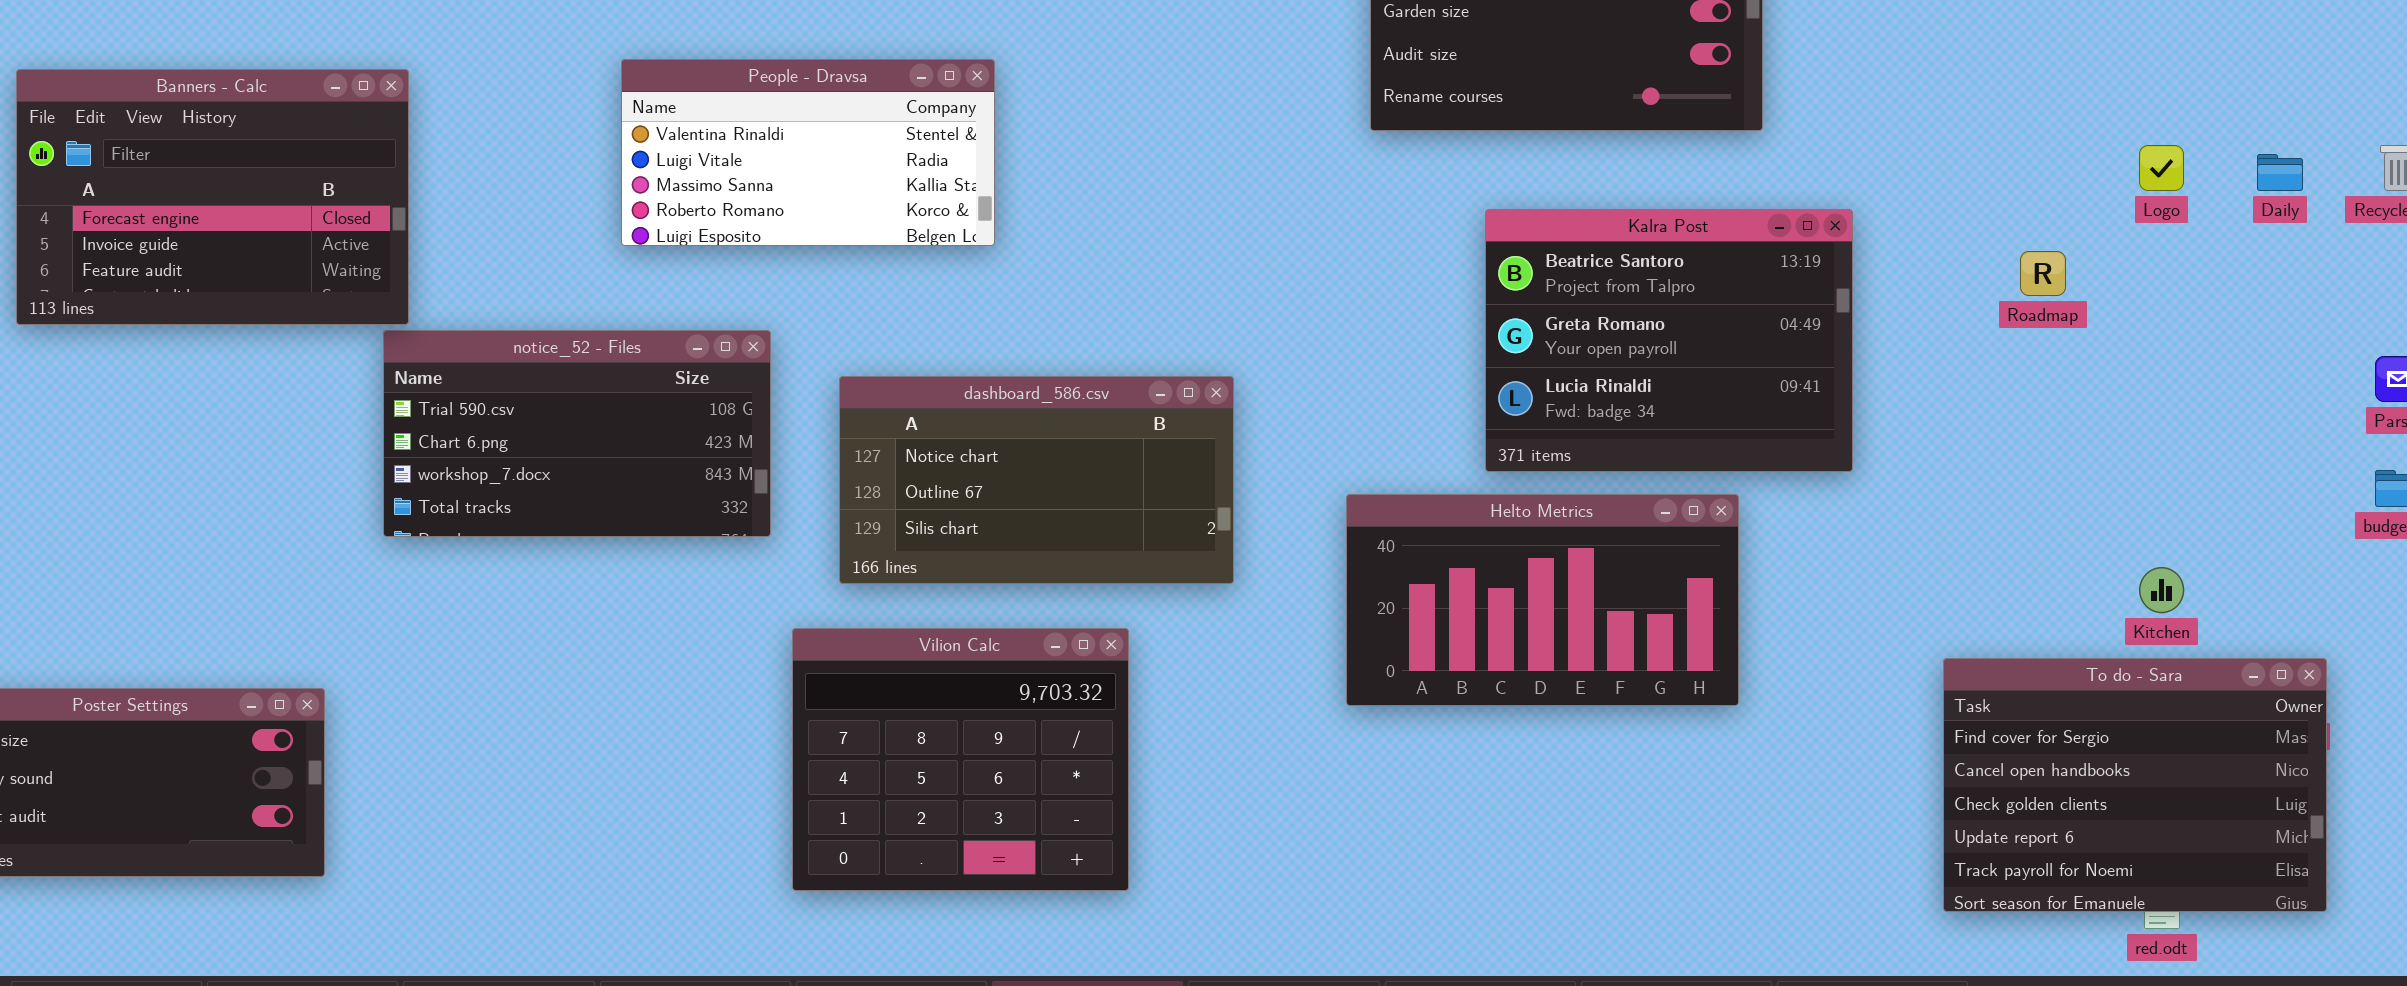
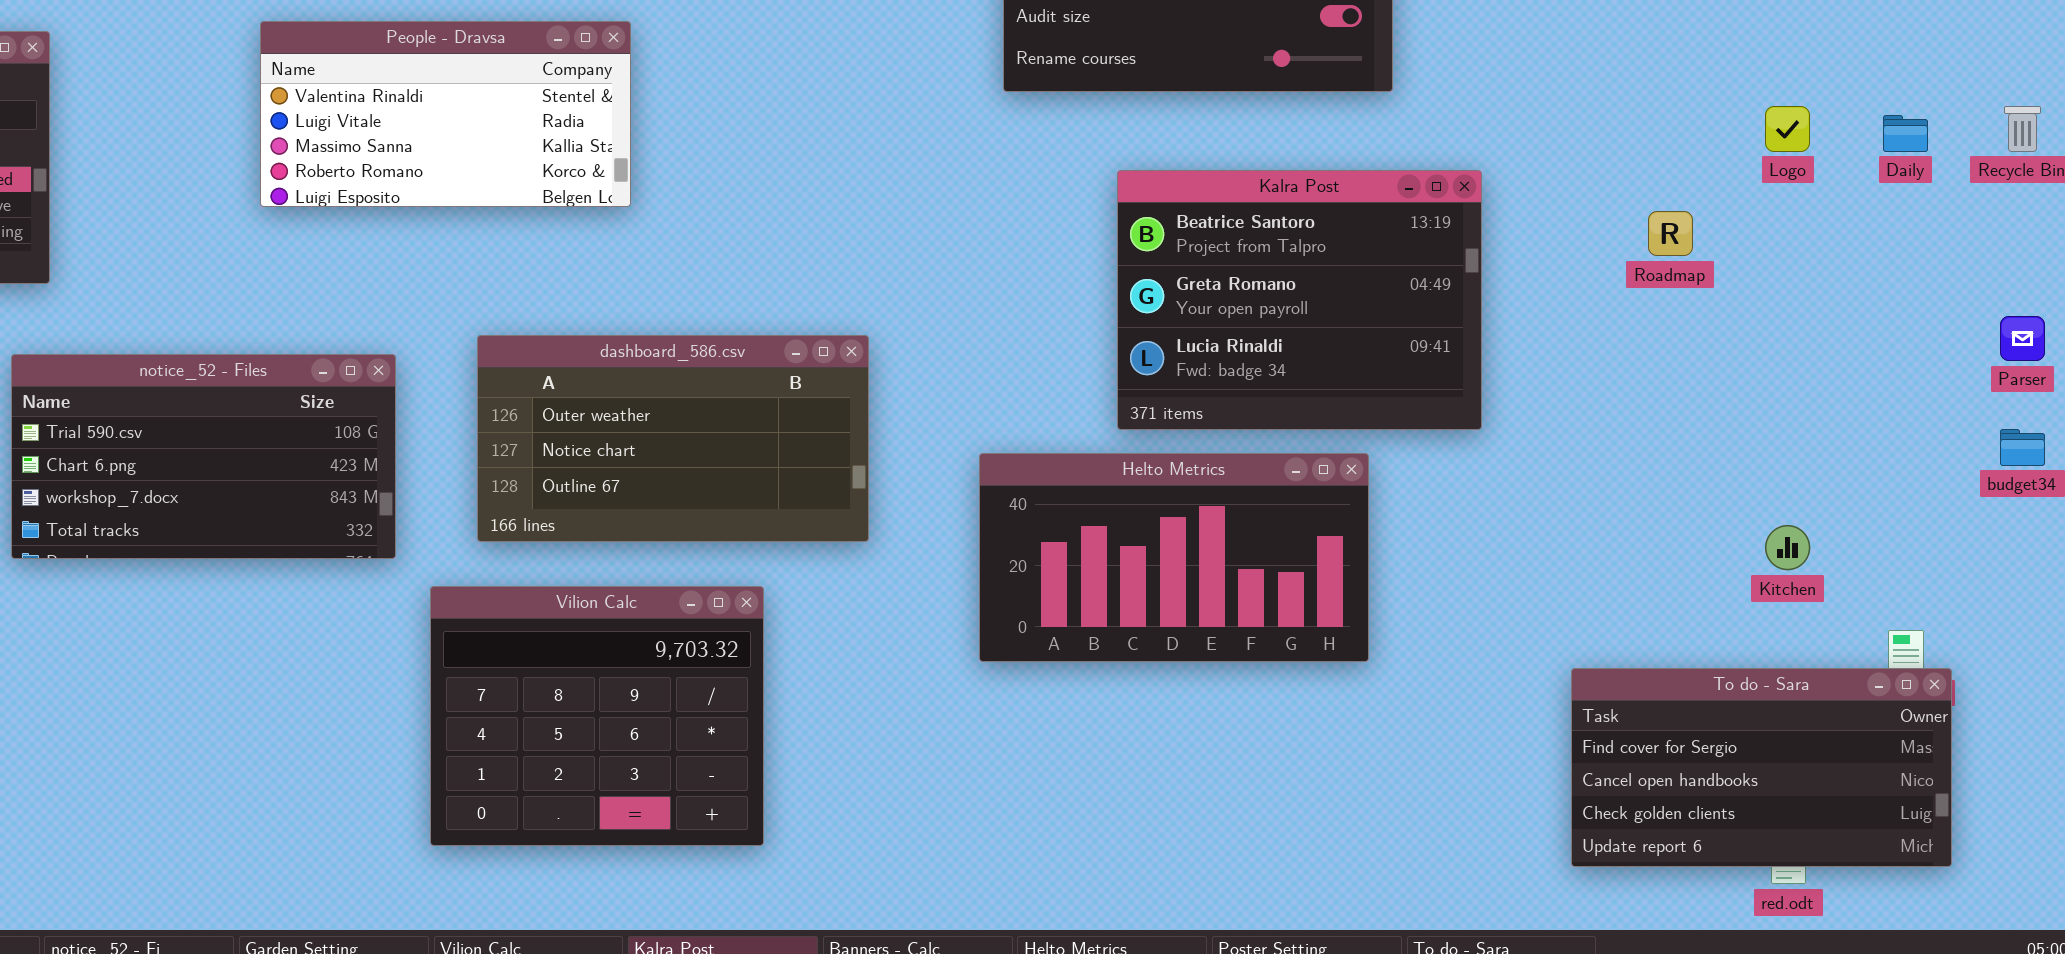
notice_52 - Files: [383,330,771,537] -> [11,354,396,559], moved
dashboard_586.csv: [839,376,1234,584] -> [477,335,869,542], scrolled up 1 row
To do - Sara: [1943,658,2327,912] -> [1571,668,1952,867], resized

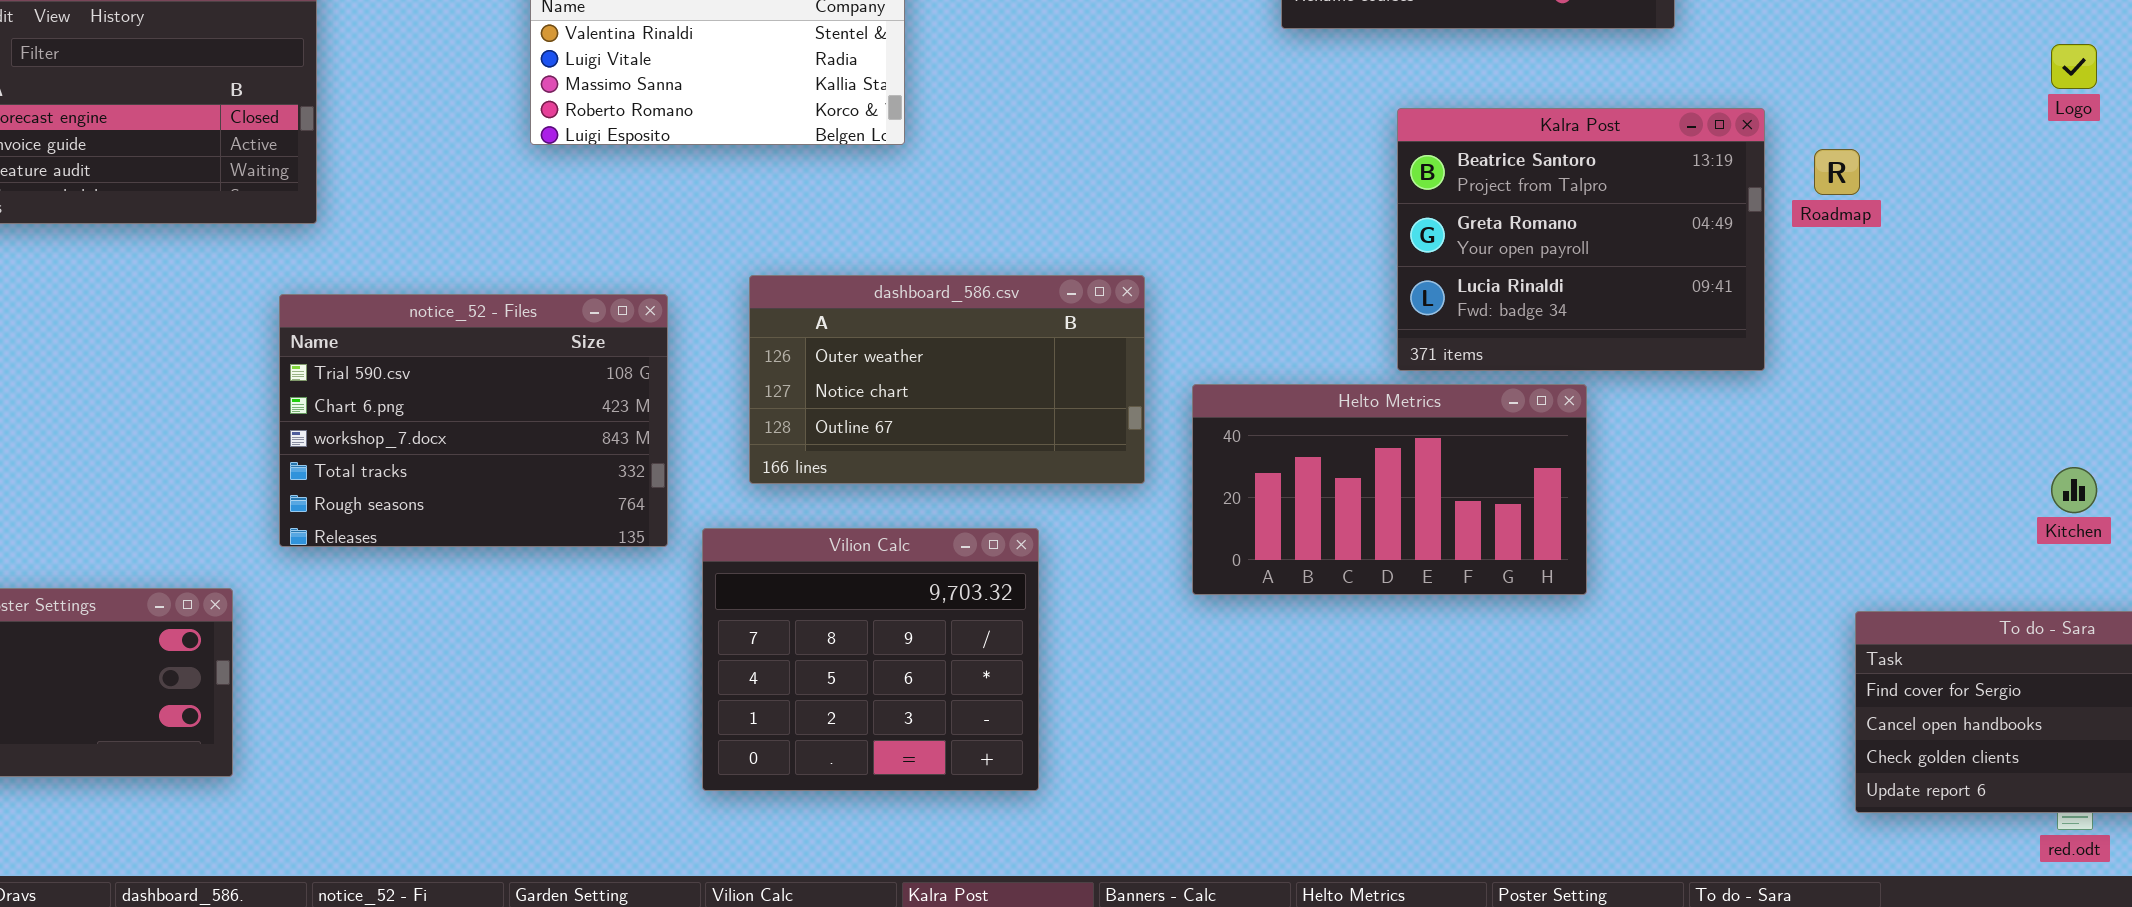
Roadmap: [1648,211,1693,256] -> [1814,149,1860,195], moved
notice_52 - Files: [11,354,396,559] -> [279,294,668,547], resized
Helto Metrics: [979,453,1369,662] -> [1192,384,1587,595], moved

